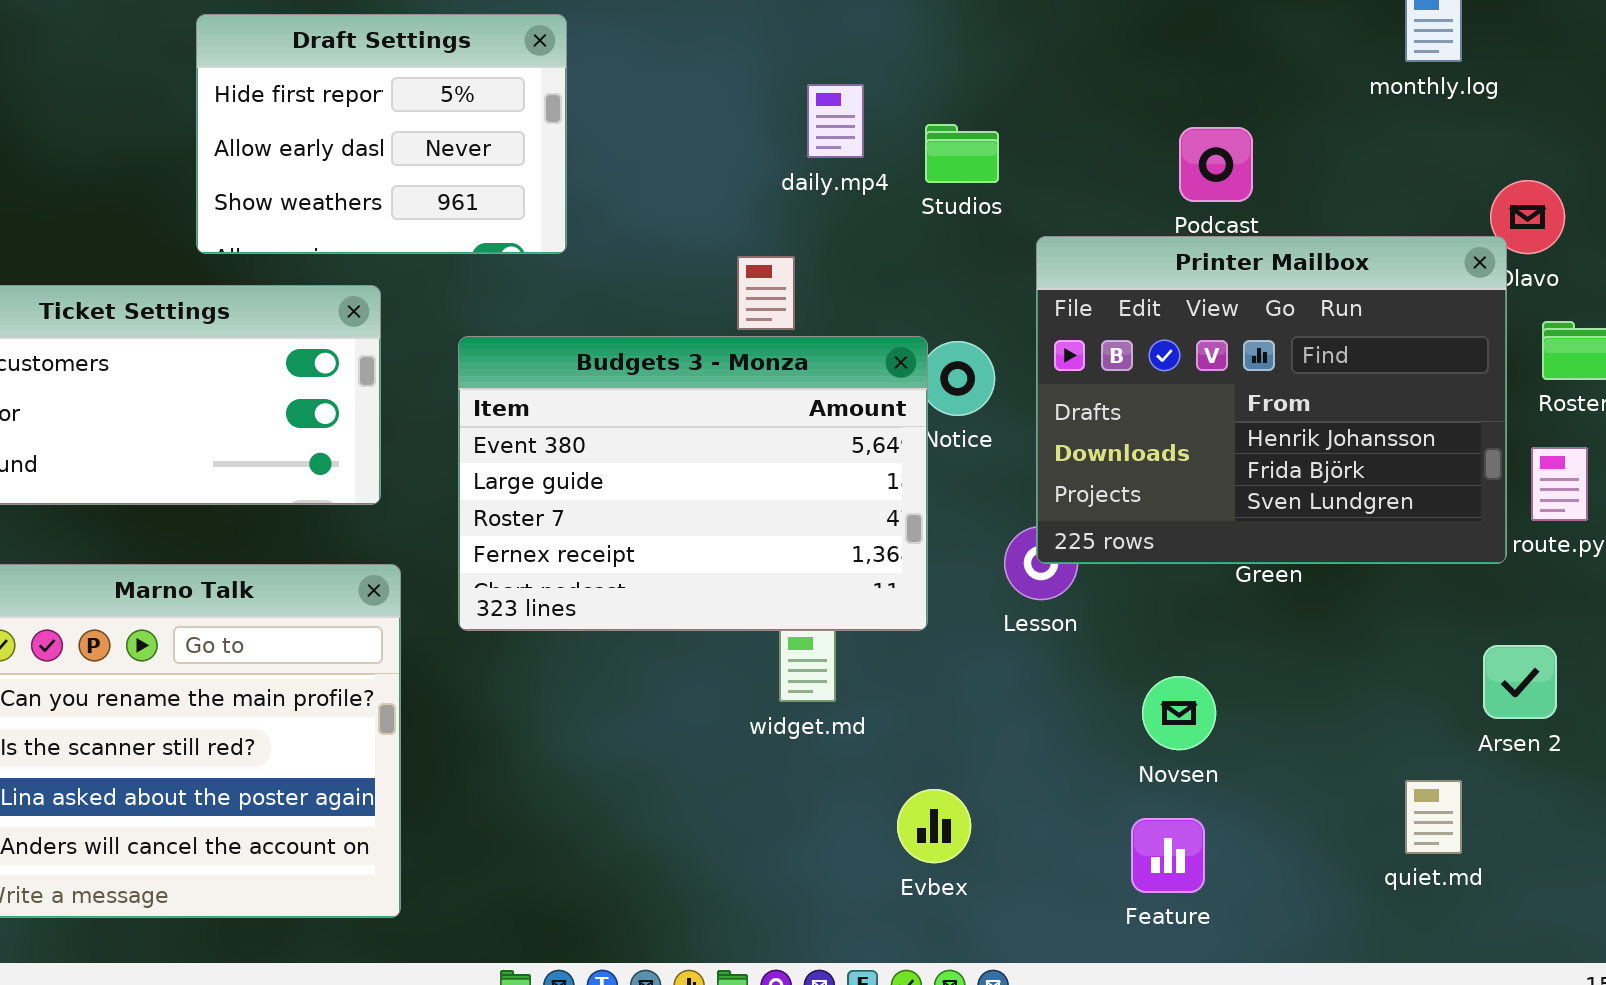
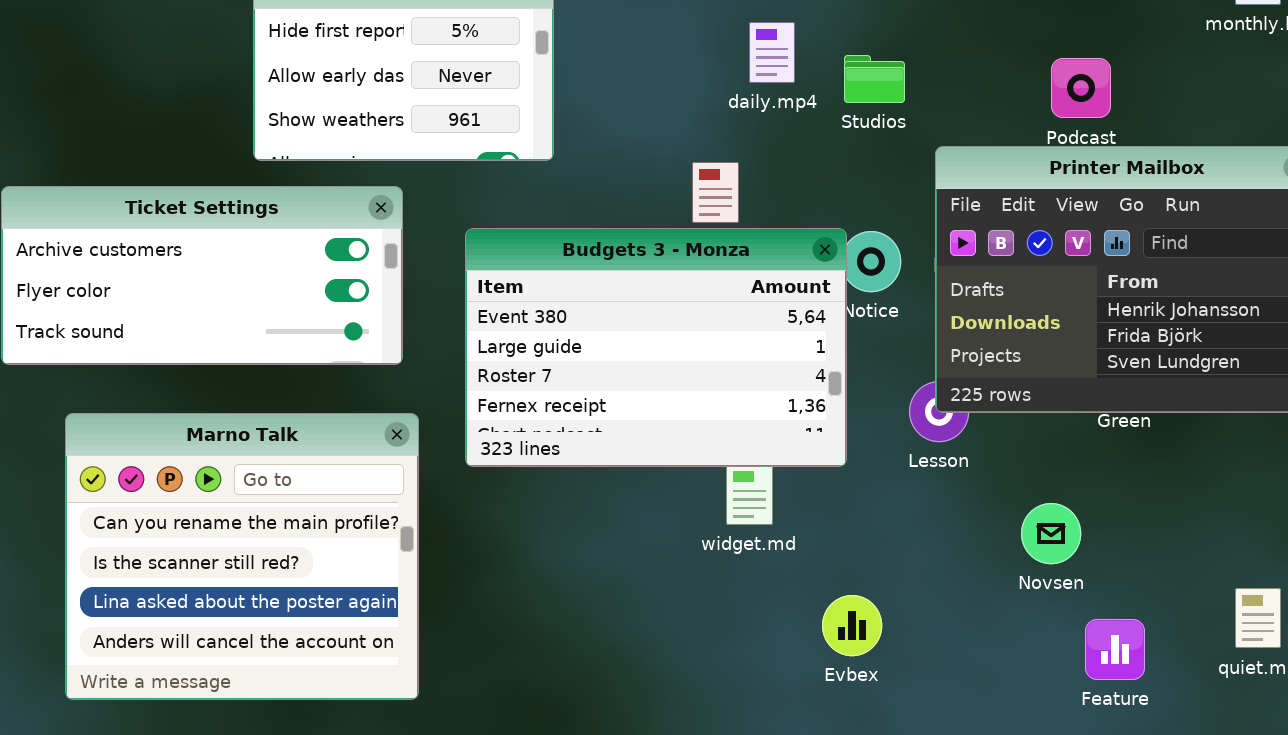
Feature: [1131,818,1205,893] -> [1085,619,1145,680], moved

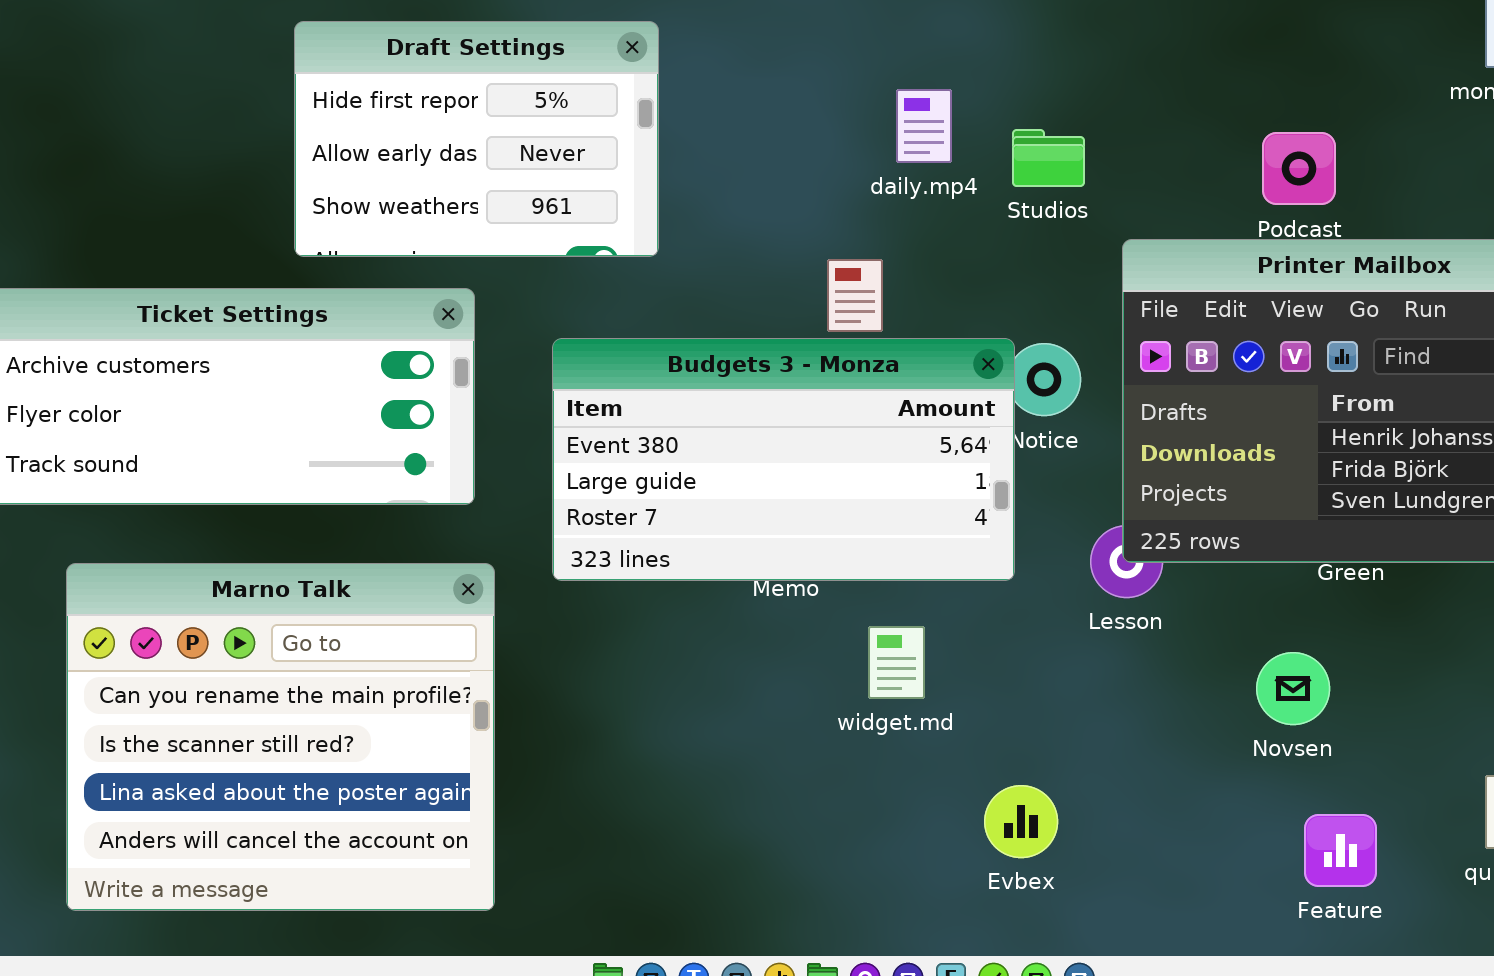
Budgets 3 - Monza: [465,228,847,467] -> [552,338,1015,581], resized
Novsen: [1021,503,1081,564] -> [1256,652,1330,725], moved

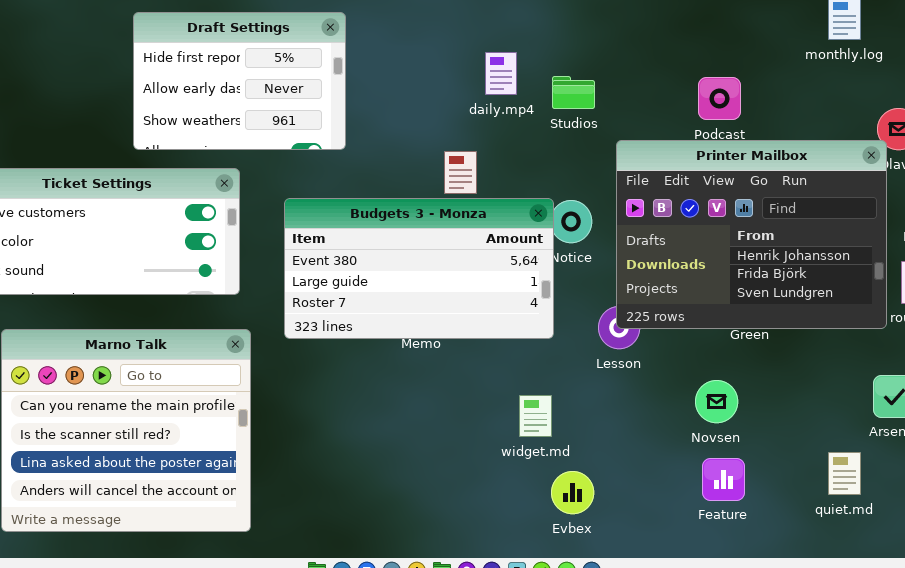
widget.md: [868,626,925,699] -> [519,395,552,437], moved
Evbex: [984,785,1058,858] -> [551,471,594,514], moved
Feature: [1304,814,1377,887] -> [702,458,745,501], moved

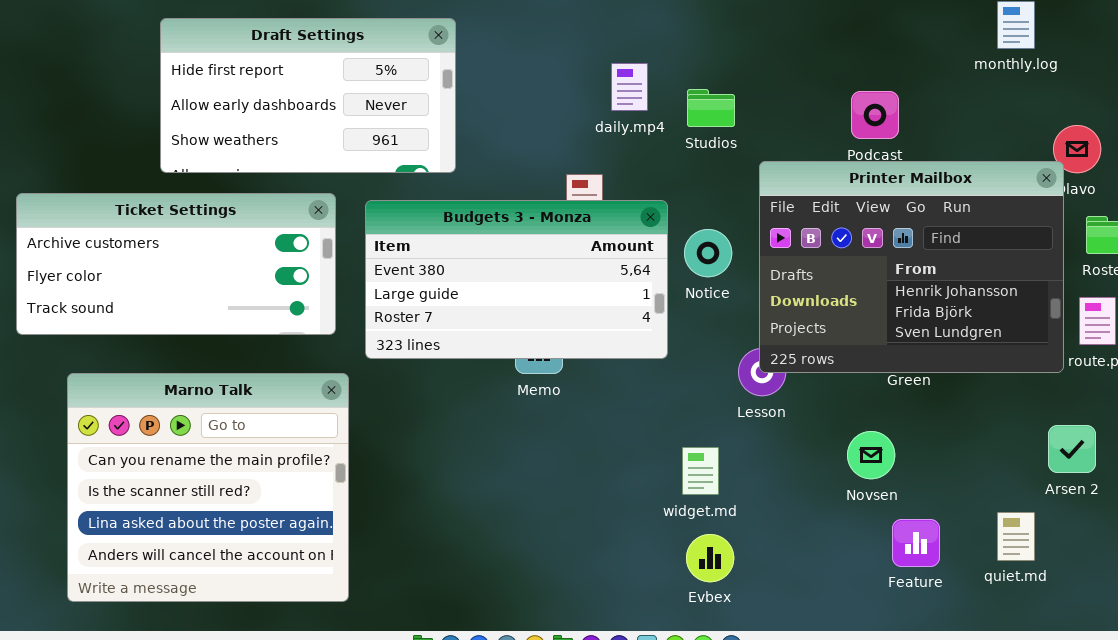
Draft Settings: [133,12,346,150] -> [160,18,456,173], resized
Budgets 3 - Monza: [284,198,554,339] -> [365,200,668,359], moved
widget.md: [519,395,552,437] -> [682,447,719,495], moved
Feature: [702,458,745,501] -> [892,519,940,567], moved

